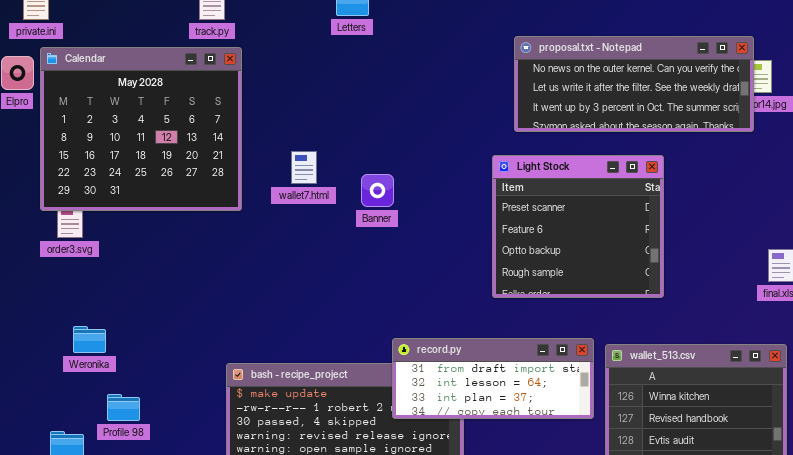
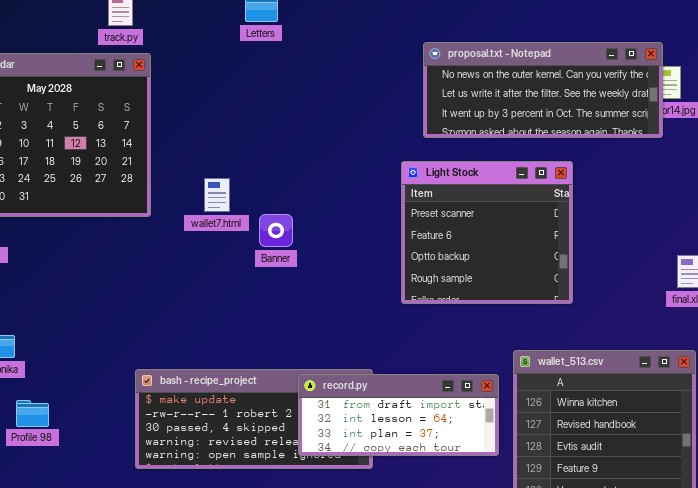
wallet7.html: [291,151,317,184] -> [204,178,230,212], moved
Banner: [361,174,394,207] -> [259,214,293,247], moved
record.py: [392,338,594,419] -> [298,374,499,456], moved

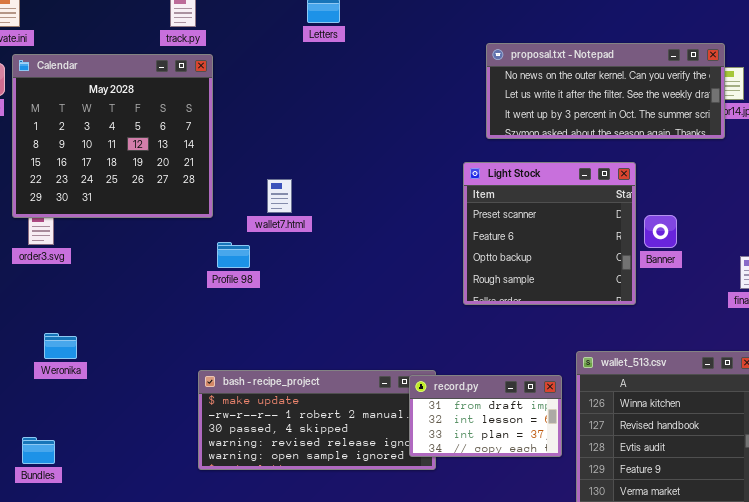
Banner: [259,214,293,247] -> [644,215,677,248], moved
record.py: [298,374,499,456] -> [409,375,562,457], resized
Profile 98: [16,400,49,427] -> [217,242,250,268], moved

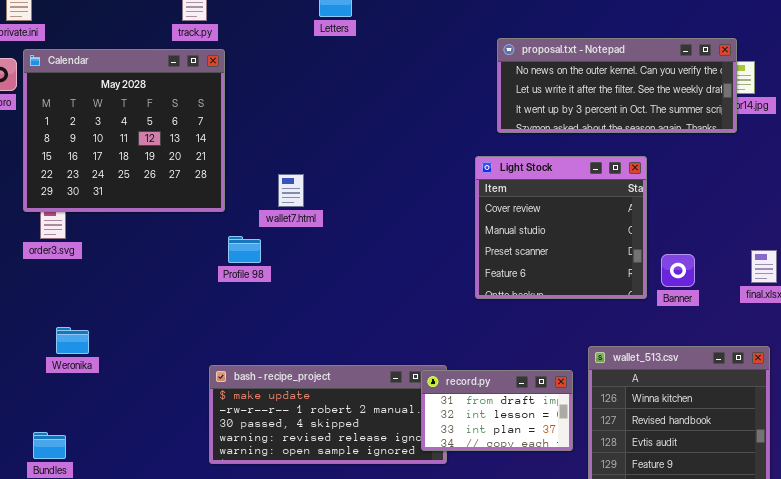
Light Stock: [463,162,636,305] -> [475,156,647,299], scrolled up 2 rows
Banner: [644,215,677,248] -> [661,254,695,287], moved

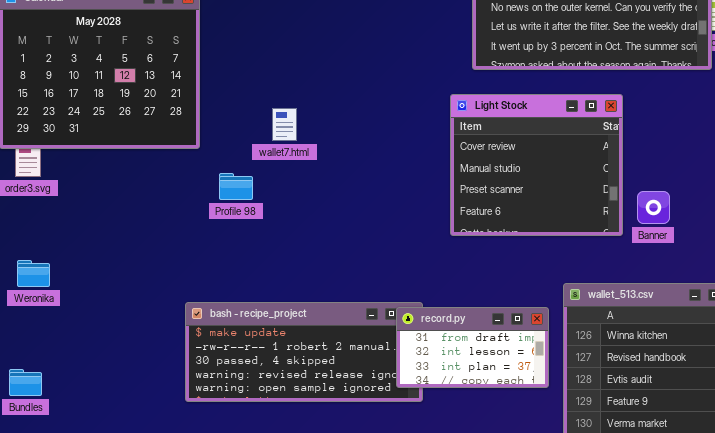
wallet7.html: [278,174,304,207] -> [272,108,297,141], moved
Profile 98: [228,236,261,263] -> [219,173,253,200], moved
Weronika: [56,327,89,354] -> [17,260,50,287], moved

